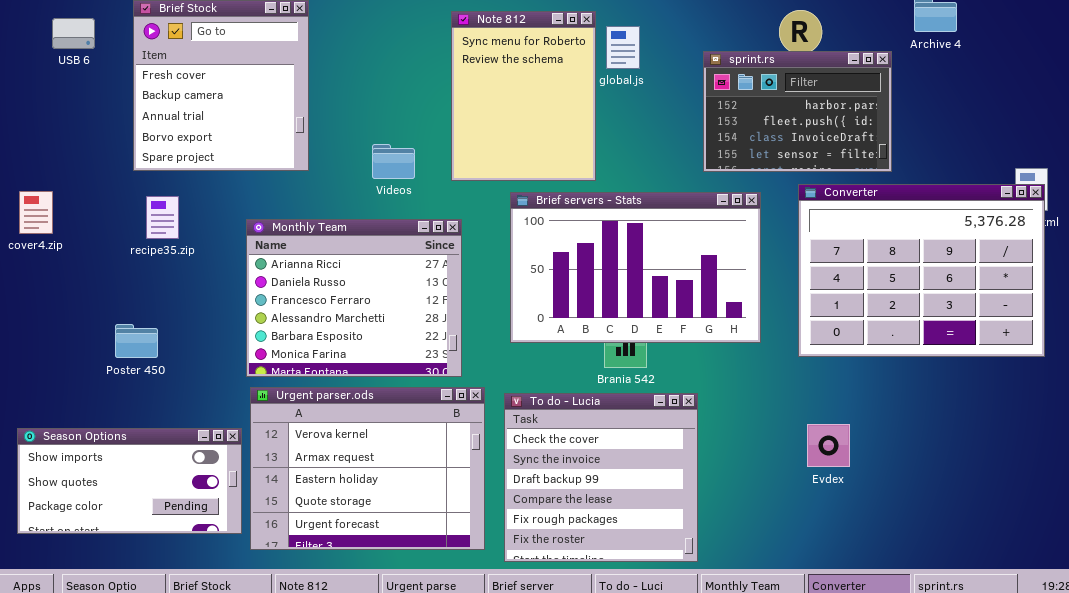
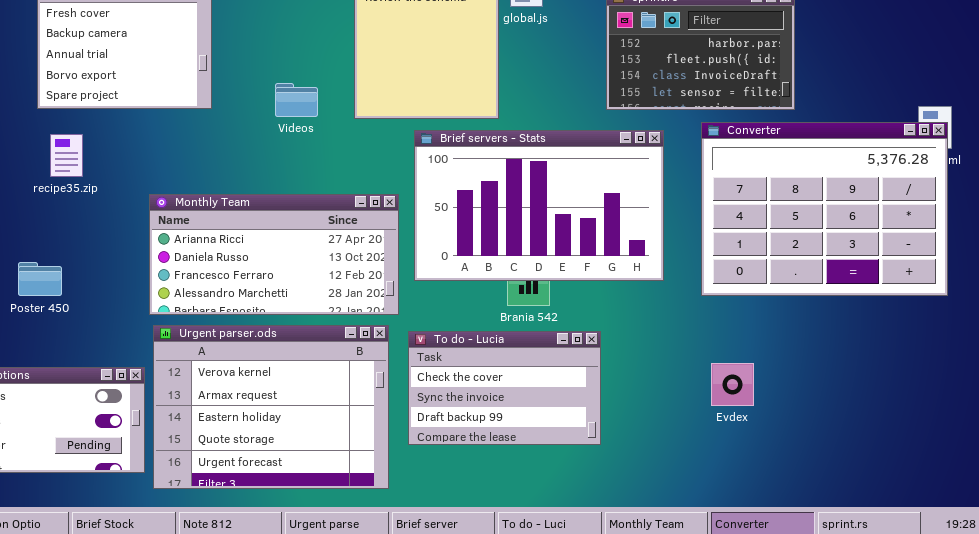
Monthly Team: [246,219,462,377] -> [149,194,399,315], resized
To do - Lucia: [504,393,698,562] -> [408,331,601,445], resized

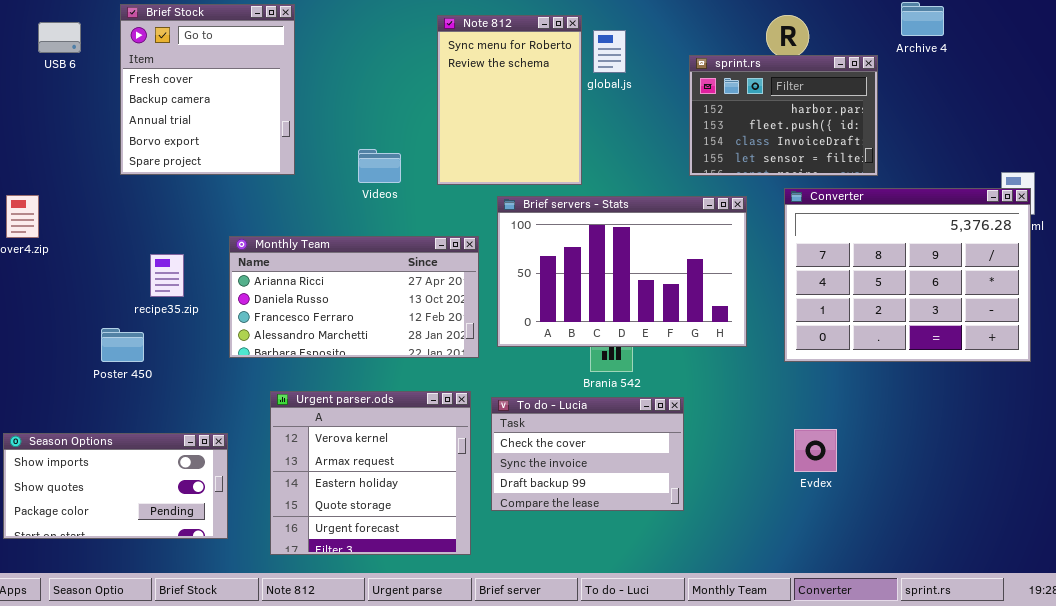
recipe35.zip: [50,134,83,177] -> [150,254,184,297], moved
Monthly Team: [149,194,399,315] -> [229,236,479,358], moved
Urgent parser.ods: [153,325,389,489] -> [270,391,471,555], resized

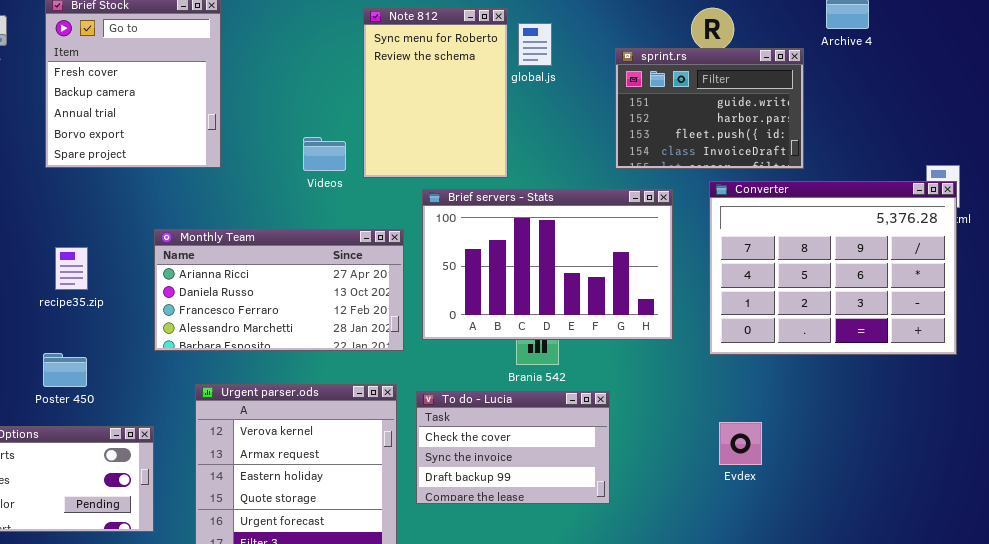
sprint.rs: [689,55,878,176] -> [615,48,804,169], scrolled up 1 row
Videos: [358,149,401,183] -> [303,137,346,171], moved
recipe35.zip: [150,254,184,297] -> [55,247,88,290], moved
Poster 450: [101,328,144,362] -> [43,353,87,387], moved

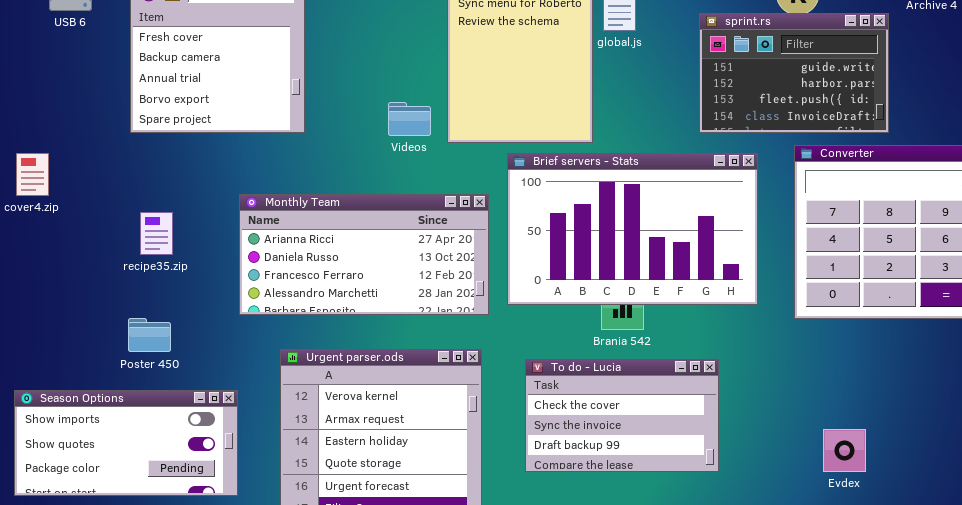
To do - Lucia: [416,391,610,504] -> [525,359,719,472], moved
Evdex: [719,422,762,465] -> [823,429,866,472], moved

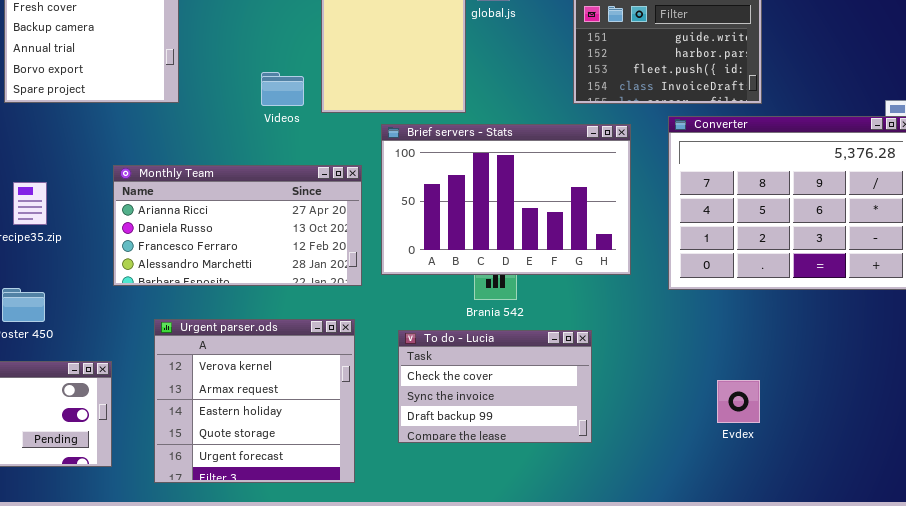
Evdex: [823,429,866,472] -> [717,380,760,423], moved

